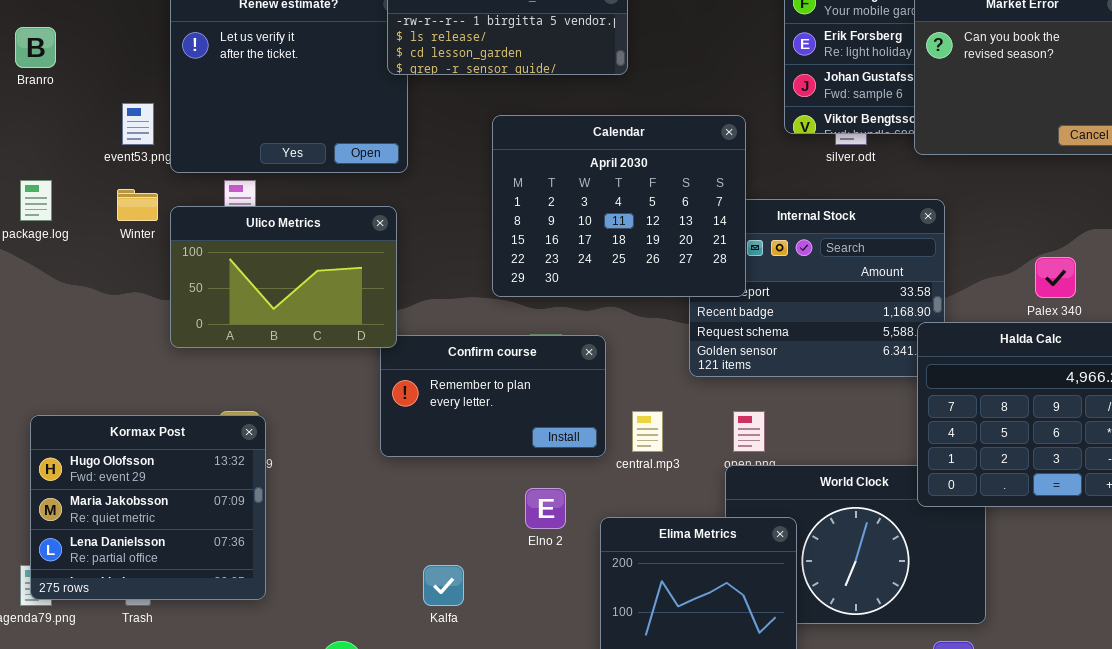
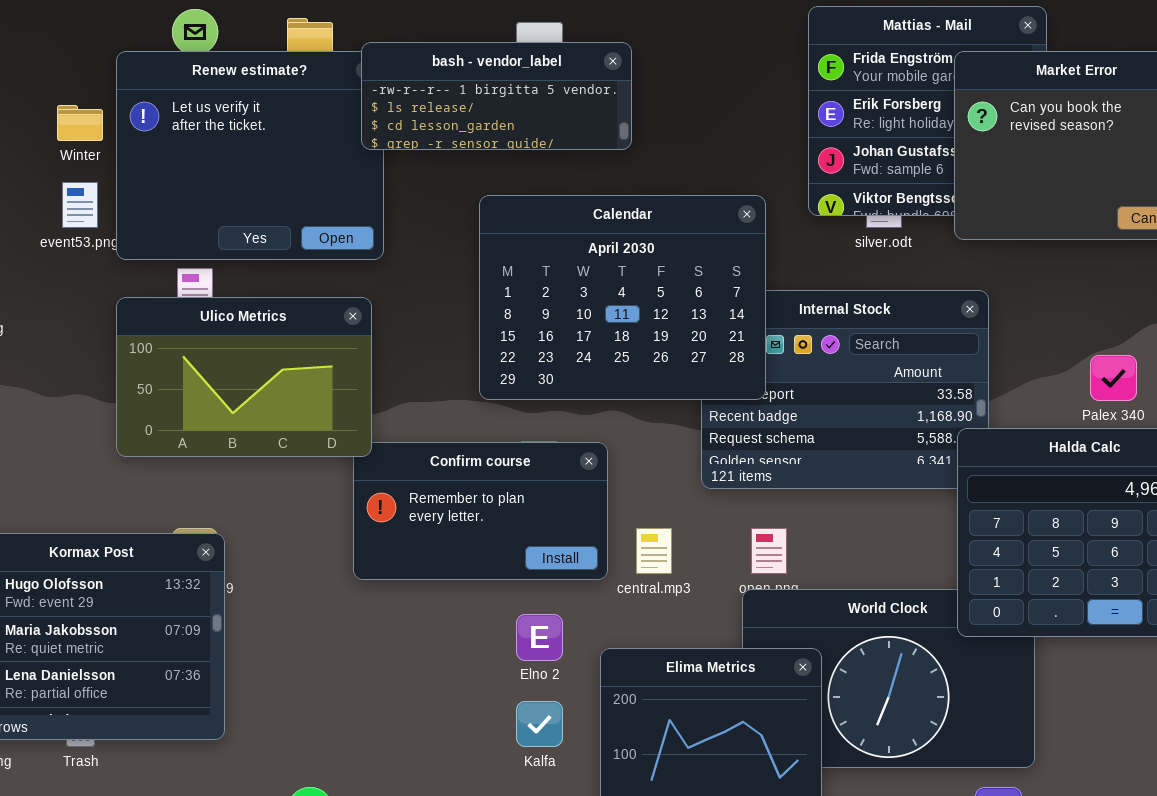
Winter: [117,189,158,221] -> [57,105,103,141], moved
Kalfa: [423,565,464,606] -> [516,701,563,747], moved

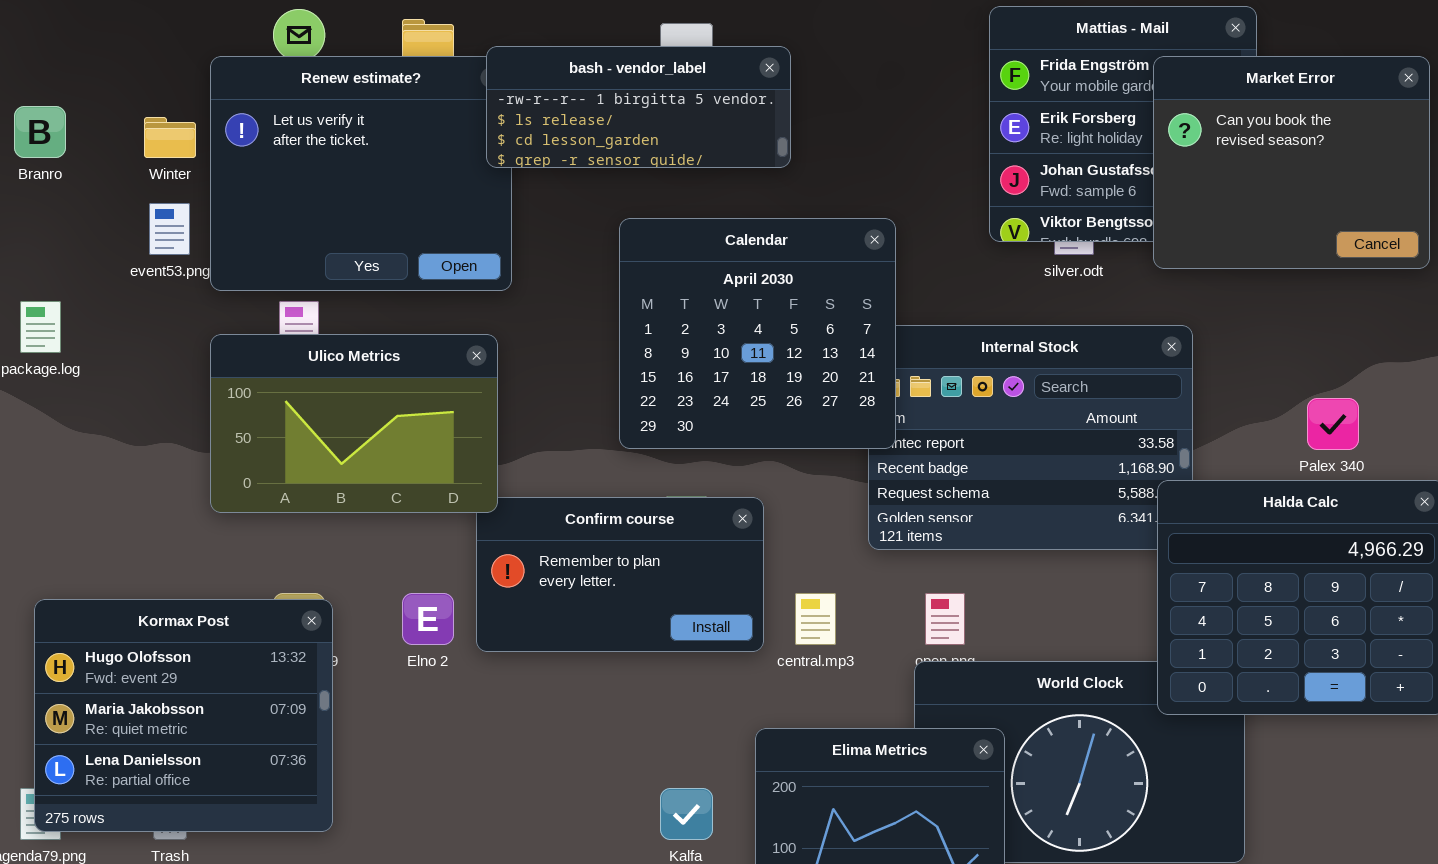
Calendar: [479,195,766,400] -> [619,218,896,449], resized
Elno 2: [516,614,563,661] -> [402,593,454,645], moved

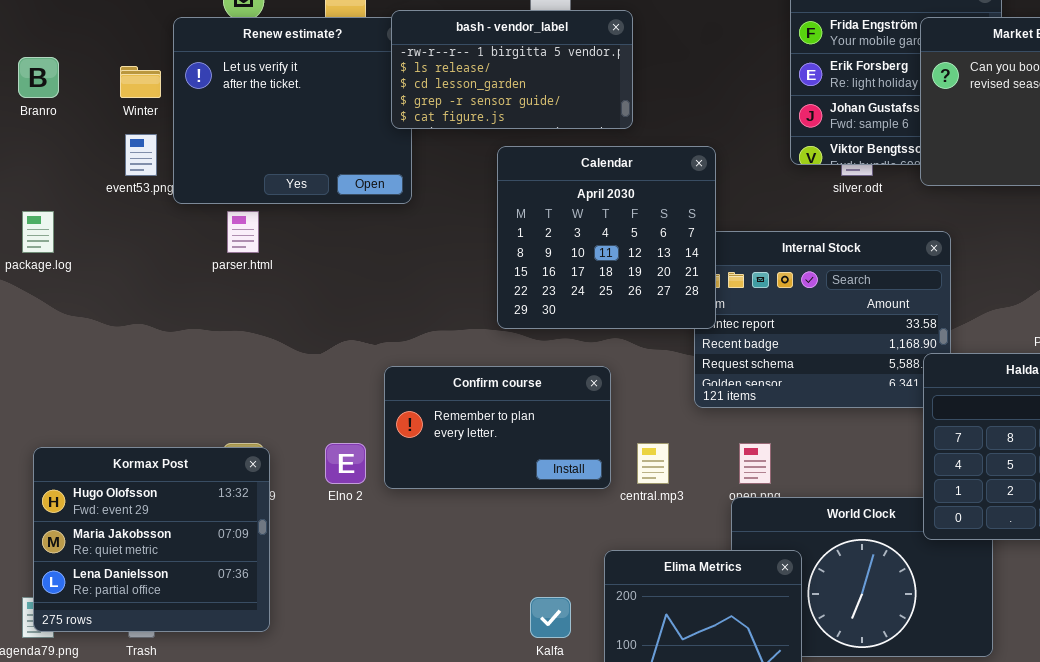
bash - vendor_label: [486,46,791,168] -> [391,10,633,129], resized
Ulico Metrics: [210,334,498,513] -> none, closed

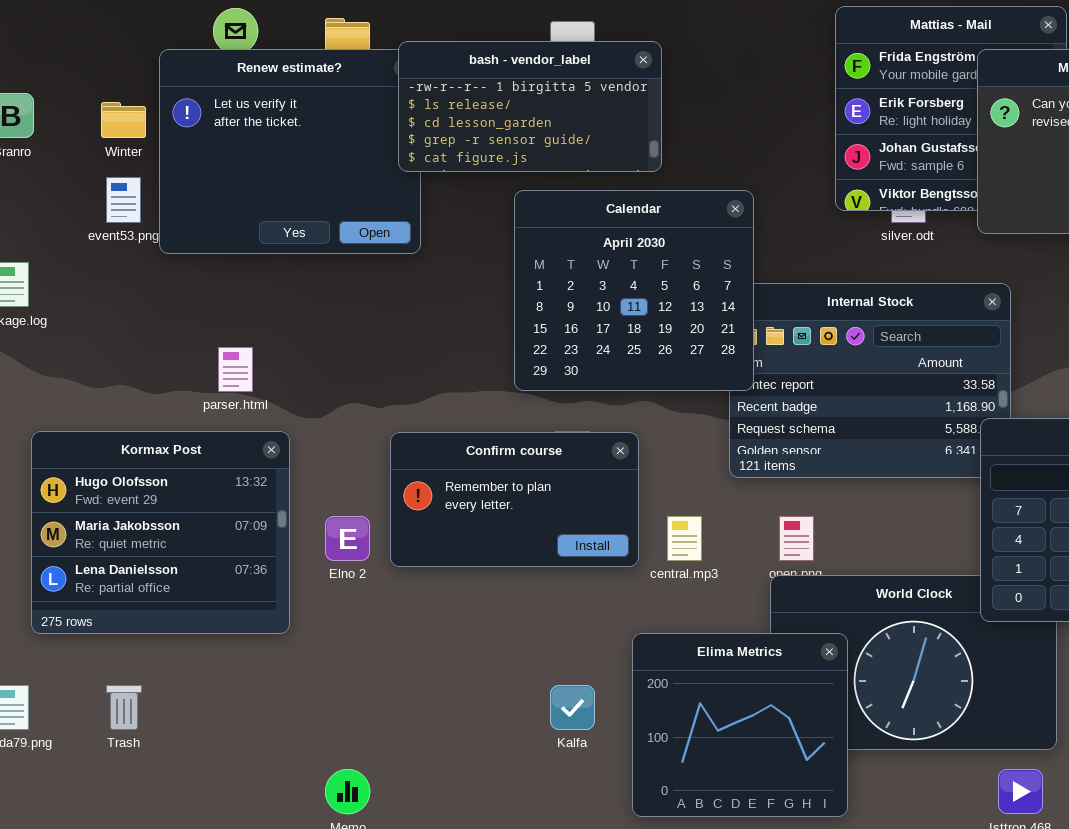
parser.html: [227,211,259,253] -> [218,347,253,392], moved
Kormax Post: [33,447,270,632] -> [31,431,290,634], moved

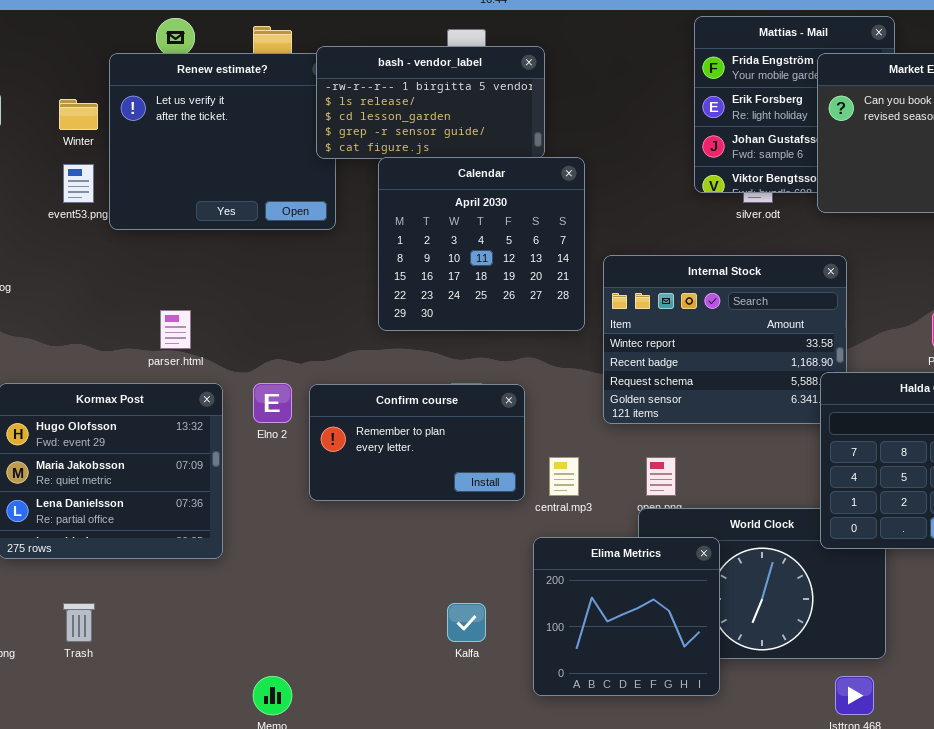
Calendar: [514,190,754,391] -> [378,157,585,331], moved
Elno 2: [325,516,370,561] -> [253,383,292,423], moved
Elima Metrics: [632,633,848,817] -> [533,537,720,696], moved

